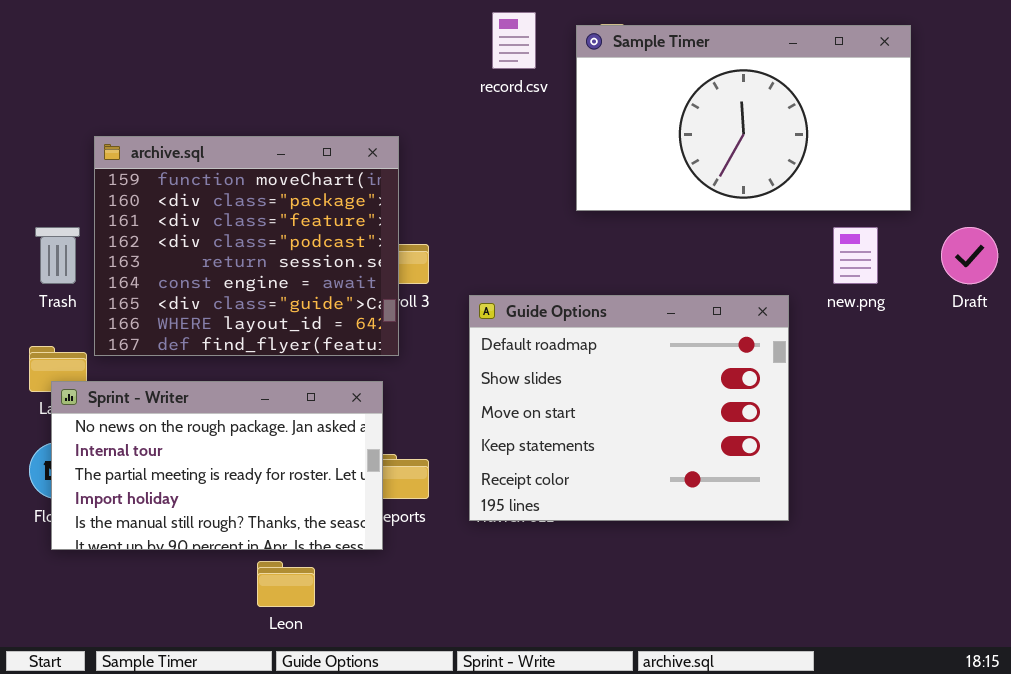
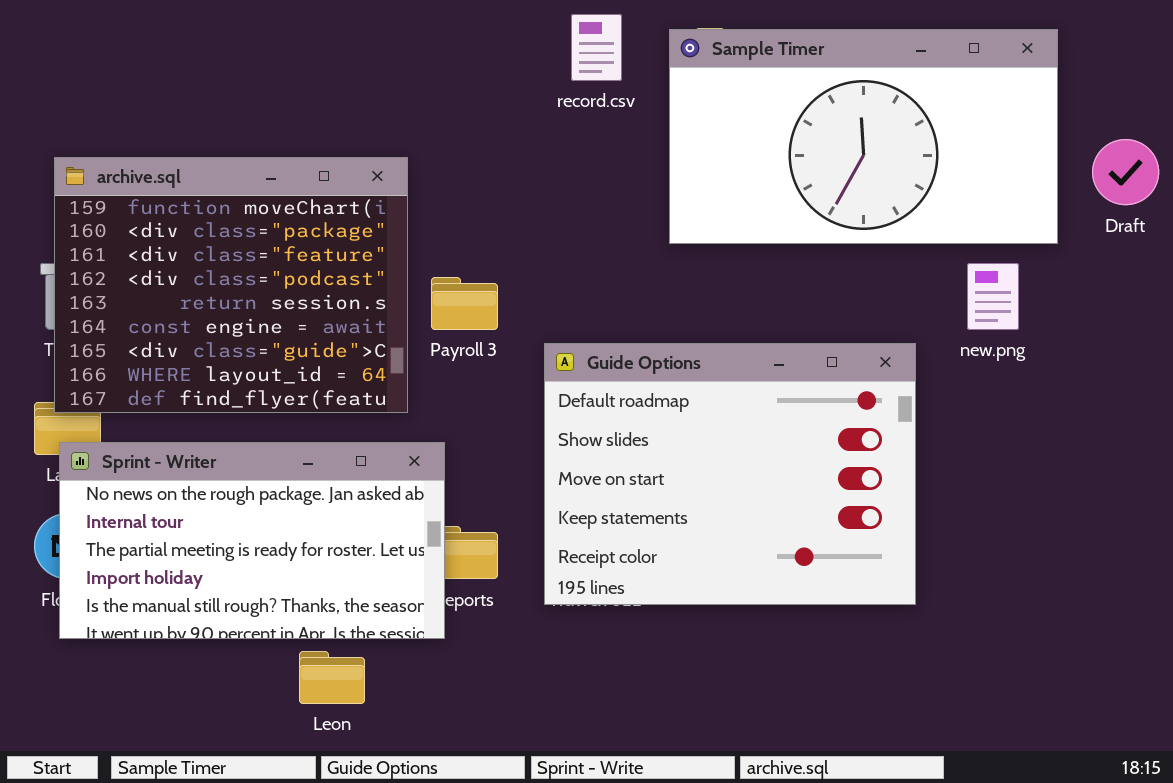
archive.sql: [94,136,399,356] -> [54,157,408,413], moved
Draft: [941,227,998,284] -> [1092,139,1159,205], moved

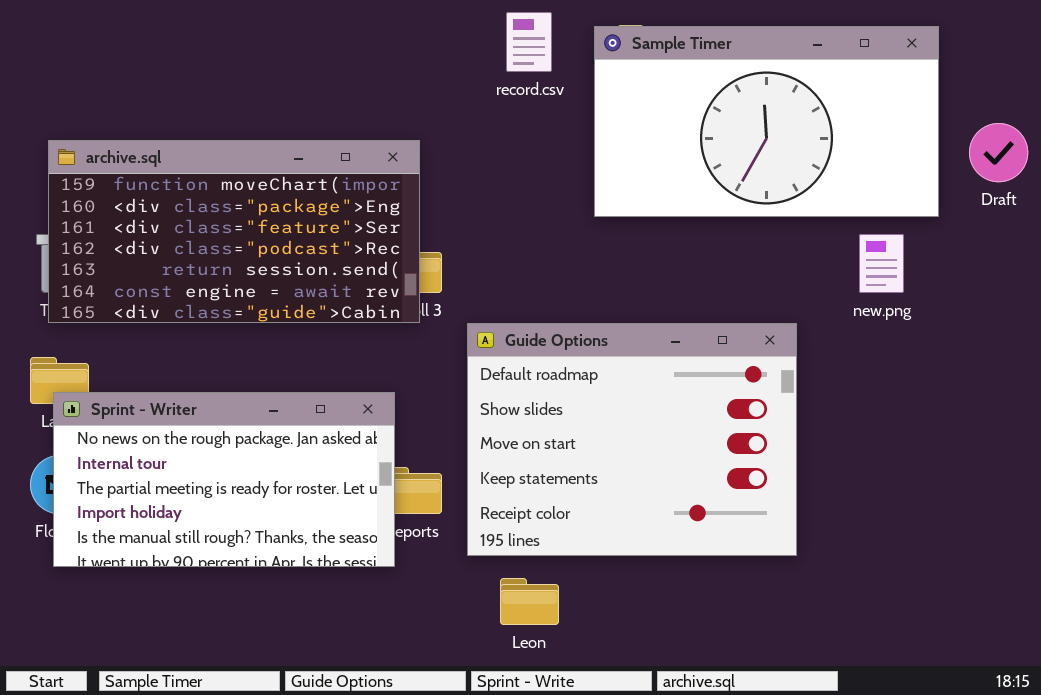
archive.sql: [54,157,408,413] -> [48,140,420,323], resized
Guide Options: [544,343,916,605] -> [467,323,797,556], moved
Leon: [299,651,365,704] -> [500,578,559,625], moved

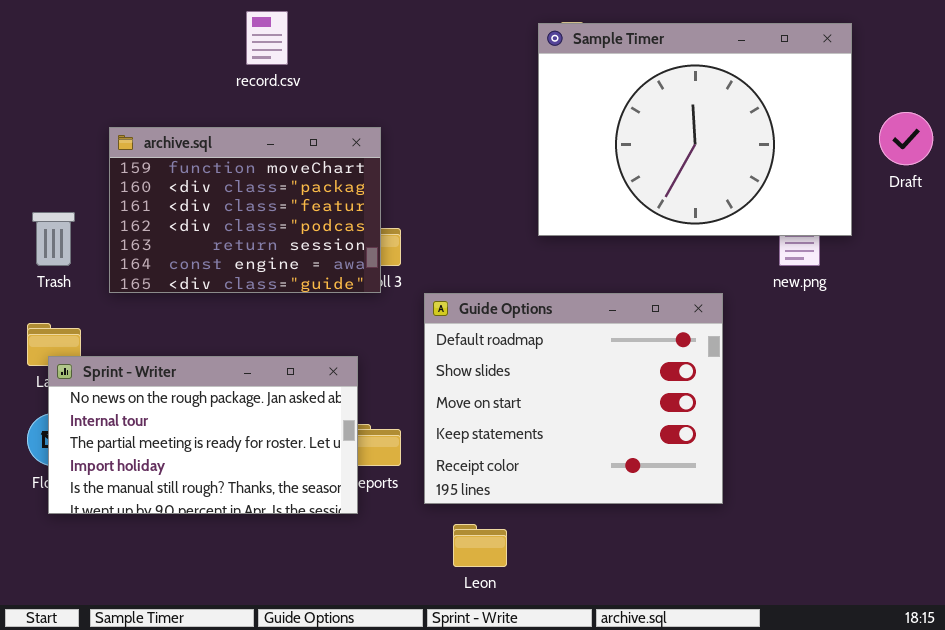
record.csv: [506,12,552,72] -> [246,11,288,65], moved
Sample Timer: [594,26,939,217] -> [538,23,852,236], resized
archive.sql: [48,140,420,323] -> [109,127,381,293], resized

